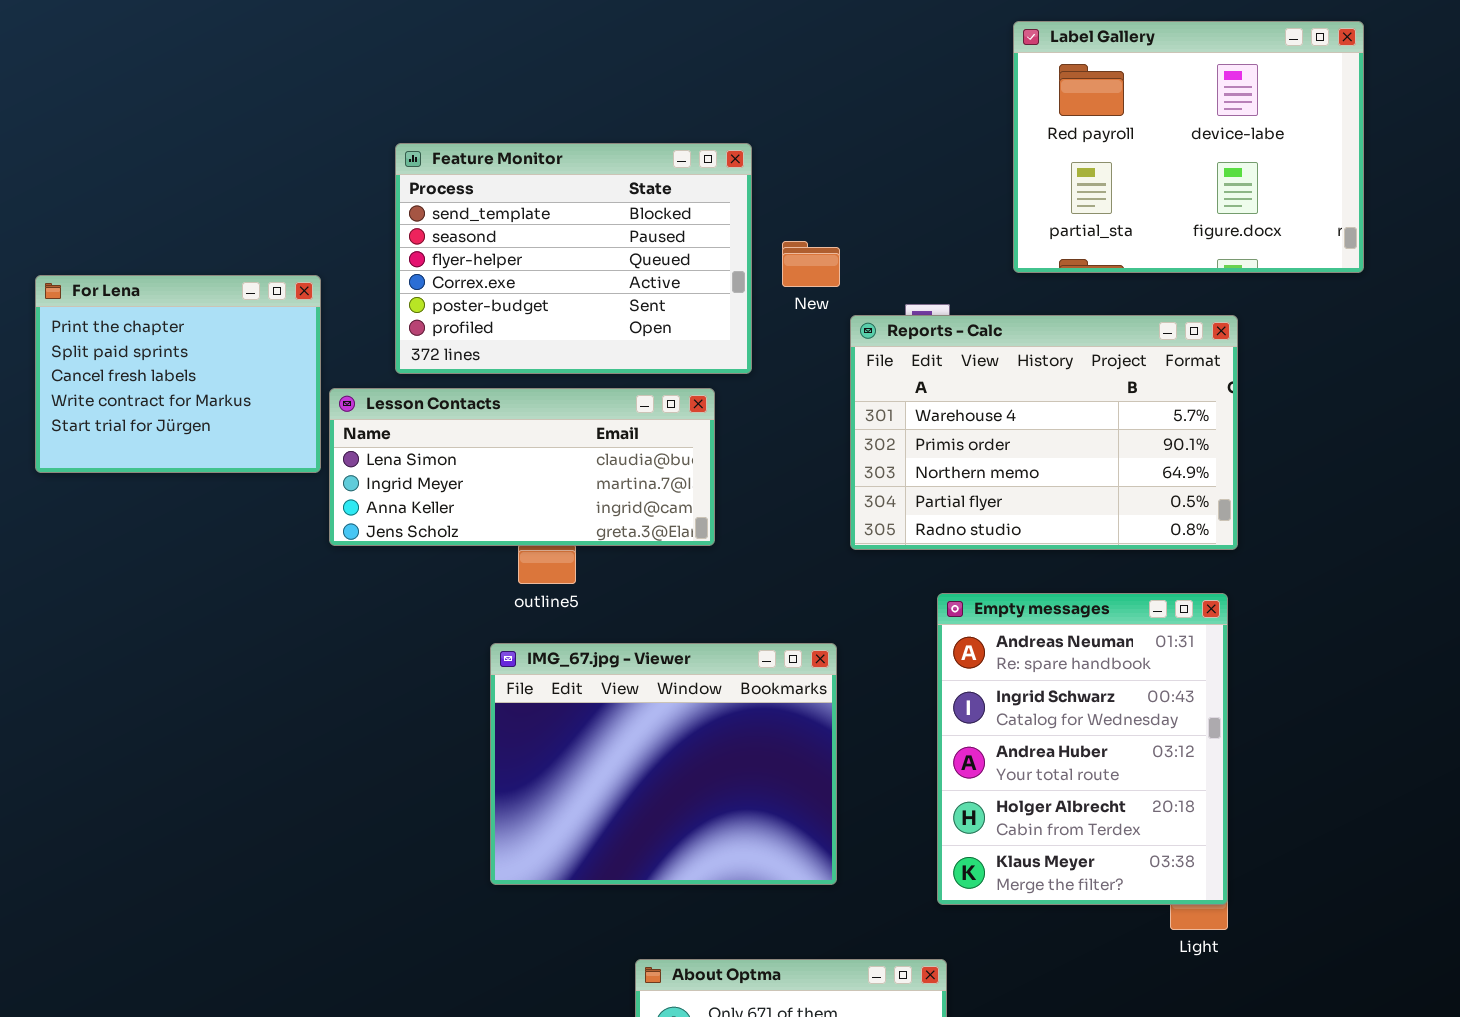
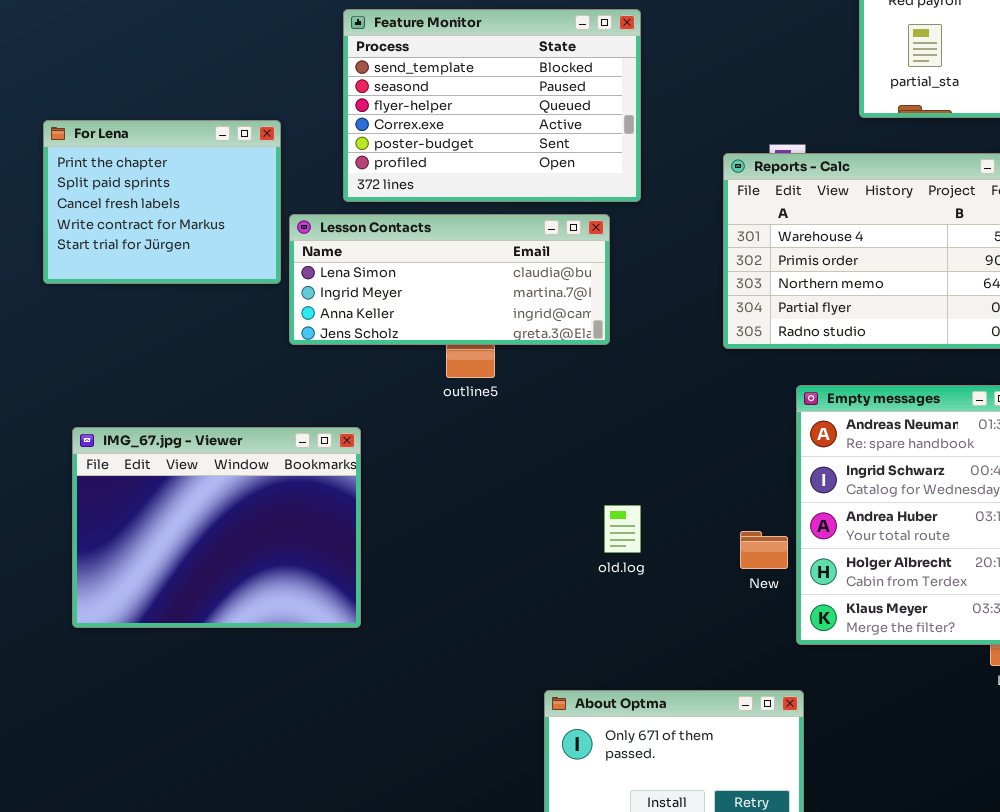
New: [782,241,840,287] -> [740,531,788,569], moved
IMG_67.jpg - Viewer: [490,643,837,885] -> [72,427,361,628], moved

